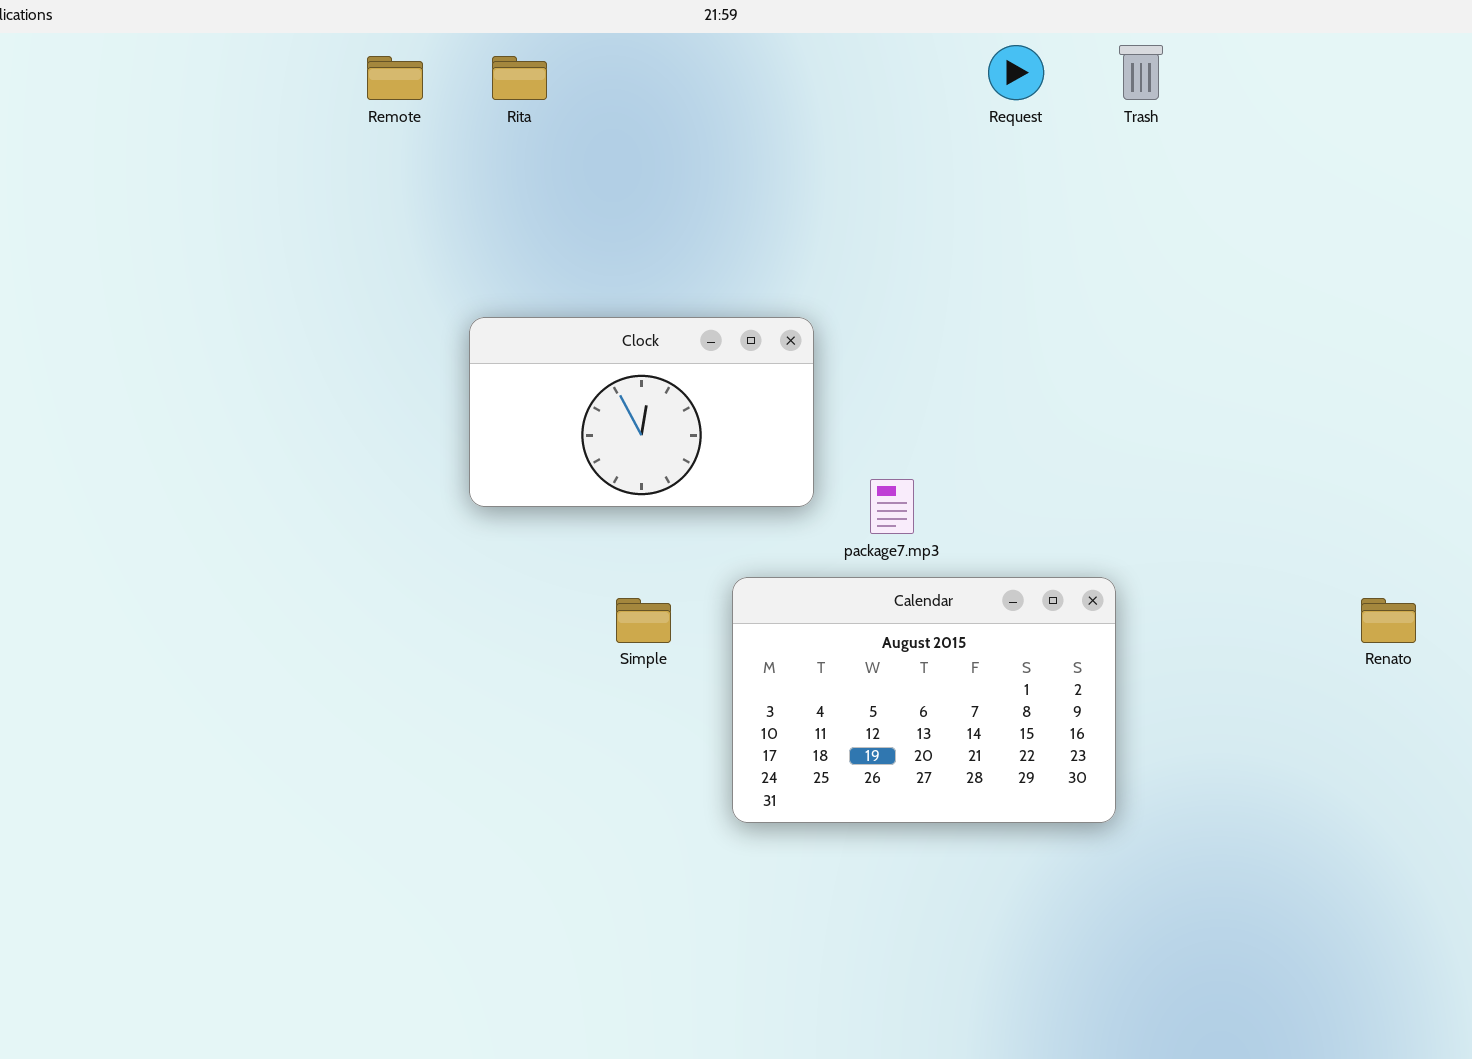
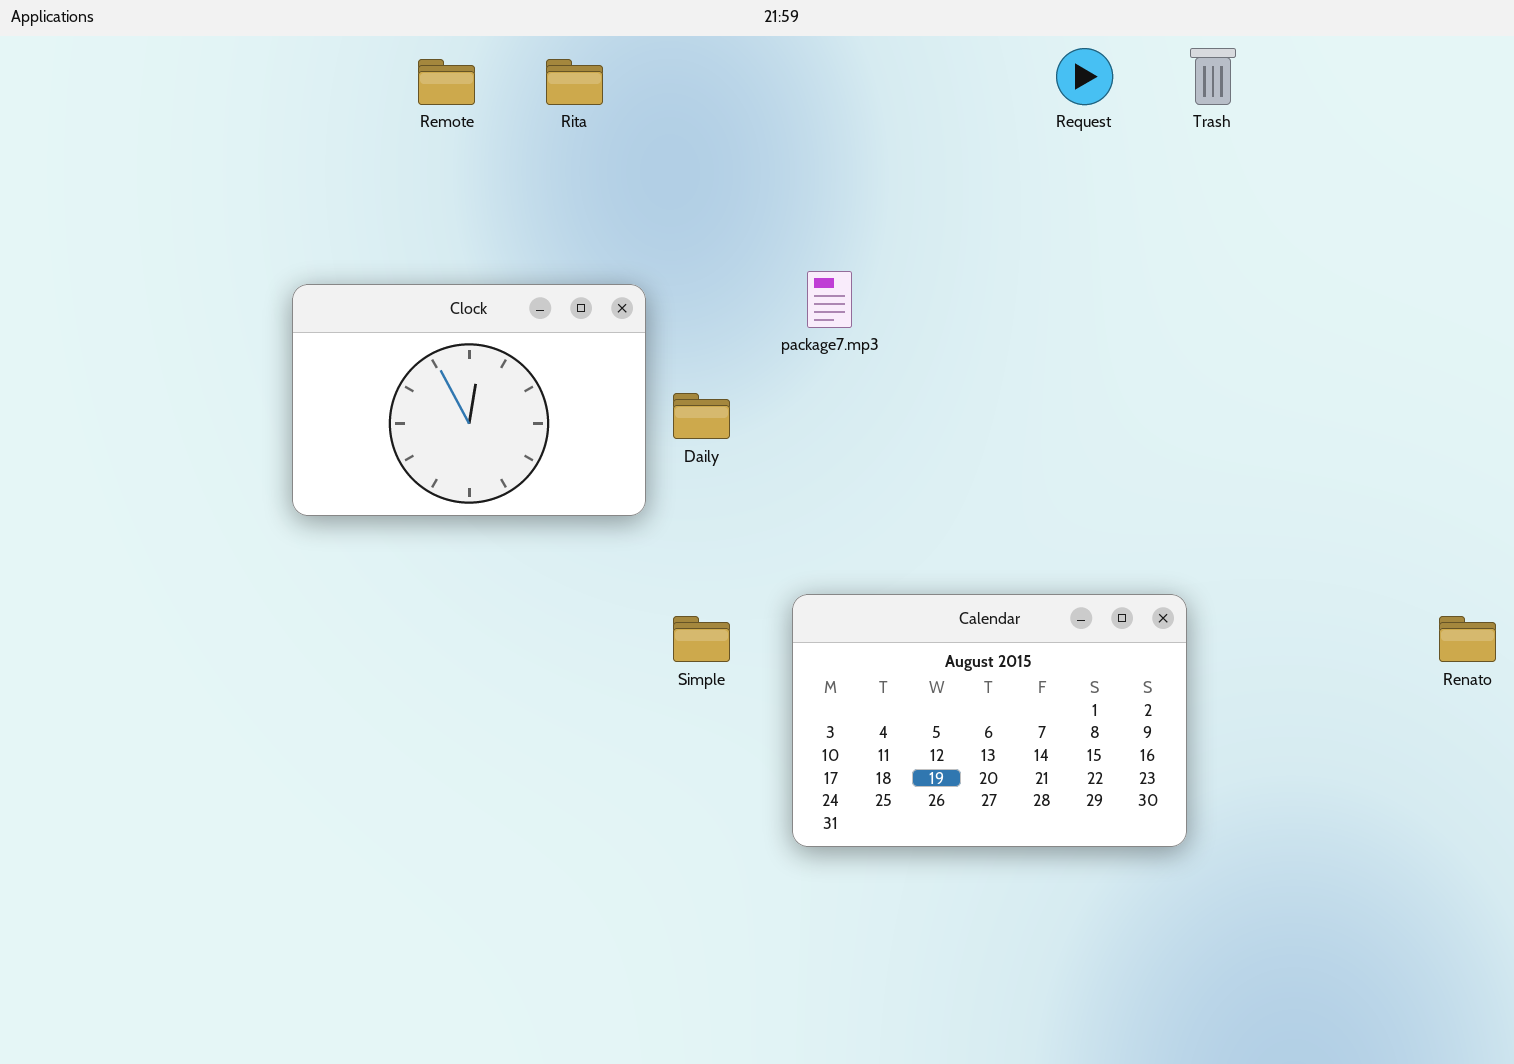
Clock: [469,317,814,507] -> [292,284,646,516], moved, resized
package7.mp3: [870,479,914,534] -> [807,271,852,328], moved

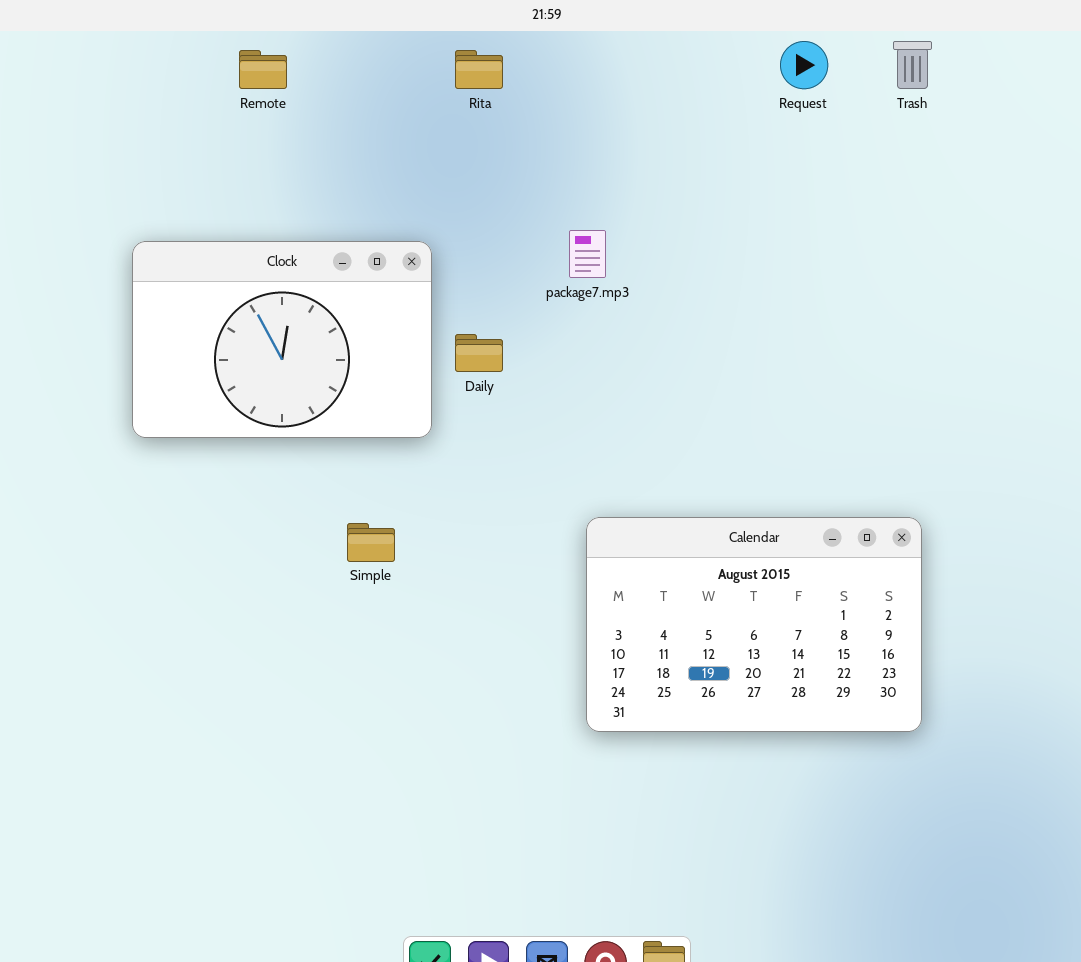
Rita: [546,59,603,105] -> [455,50,503,89], moved
Calendar: [792,594,1187,847] -> [586,517,922,732], moved
Simple: [673,616,730,662] -> [347,523,395,562], moved

